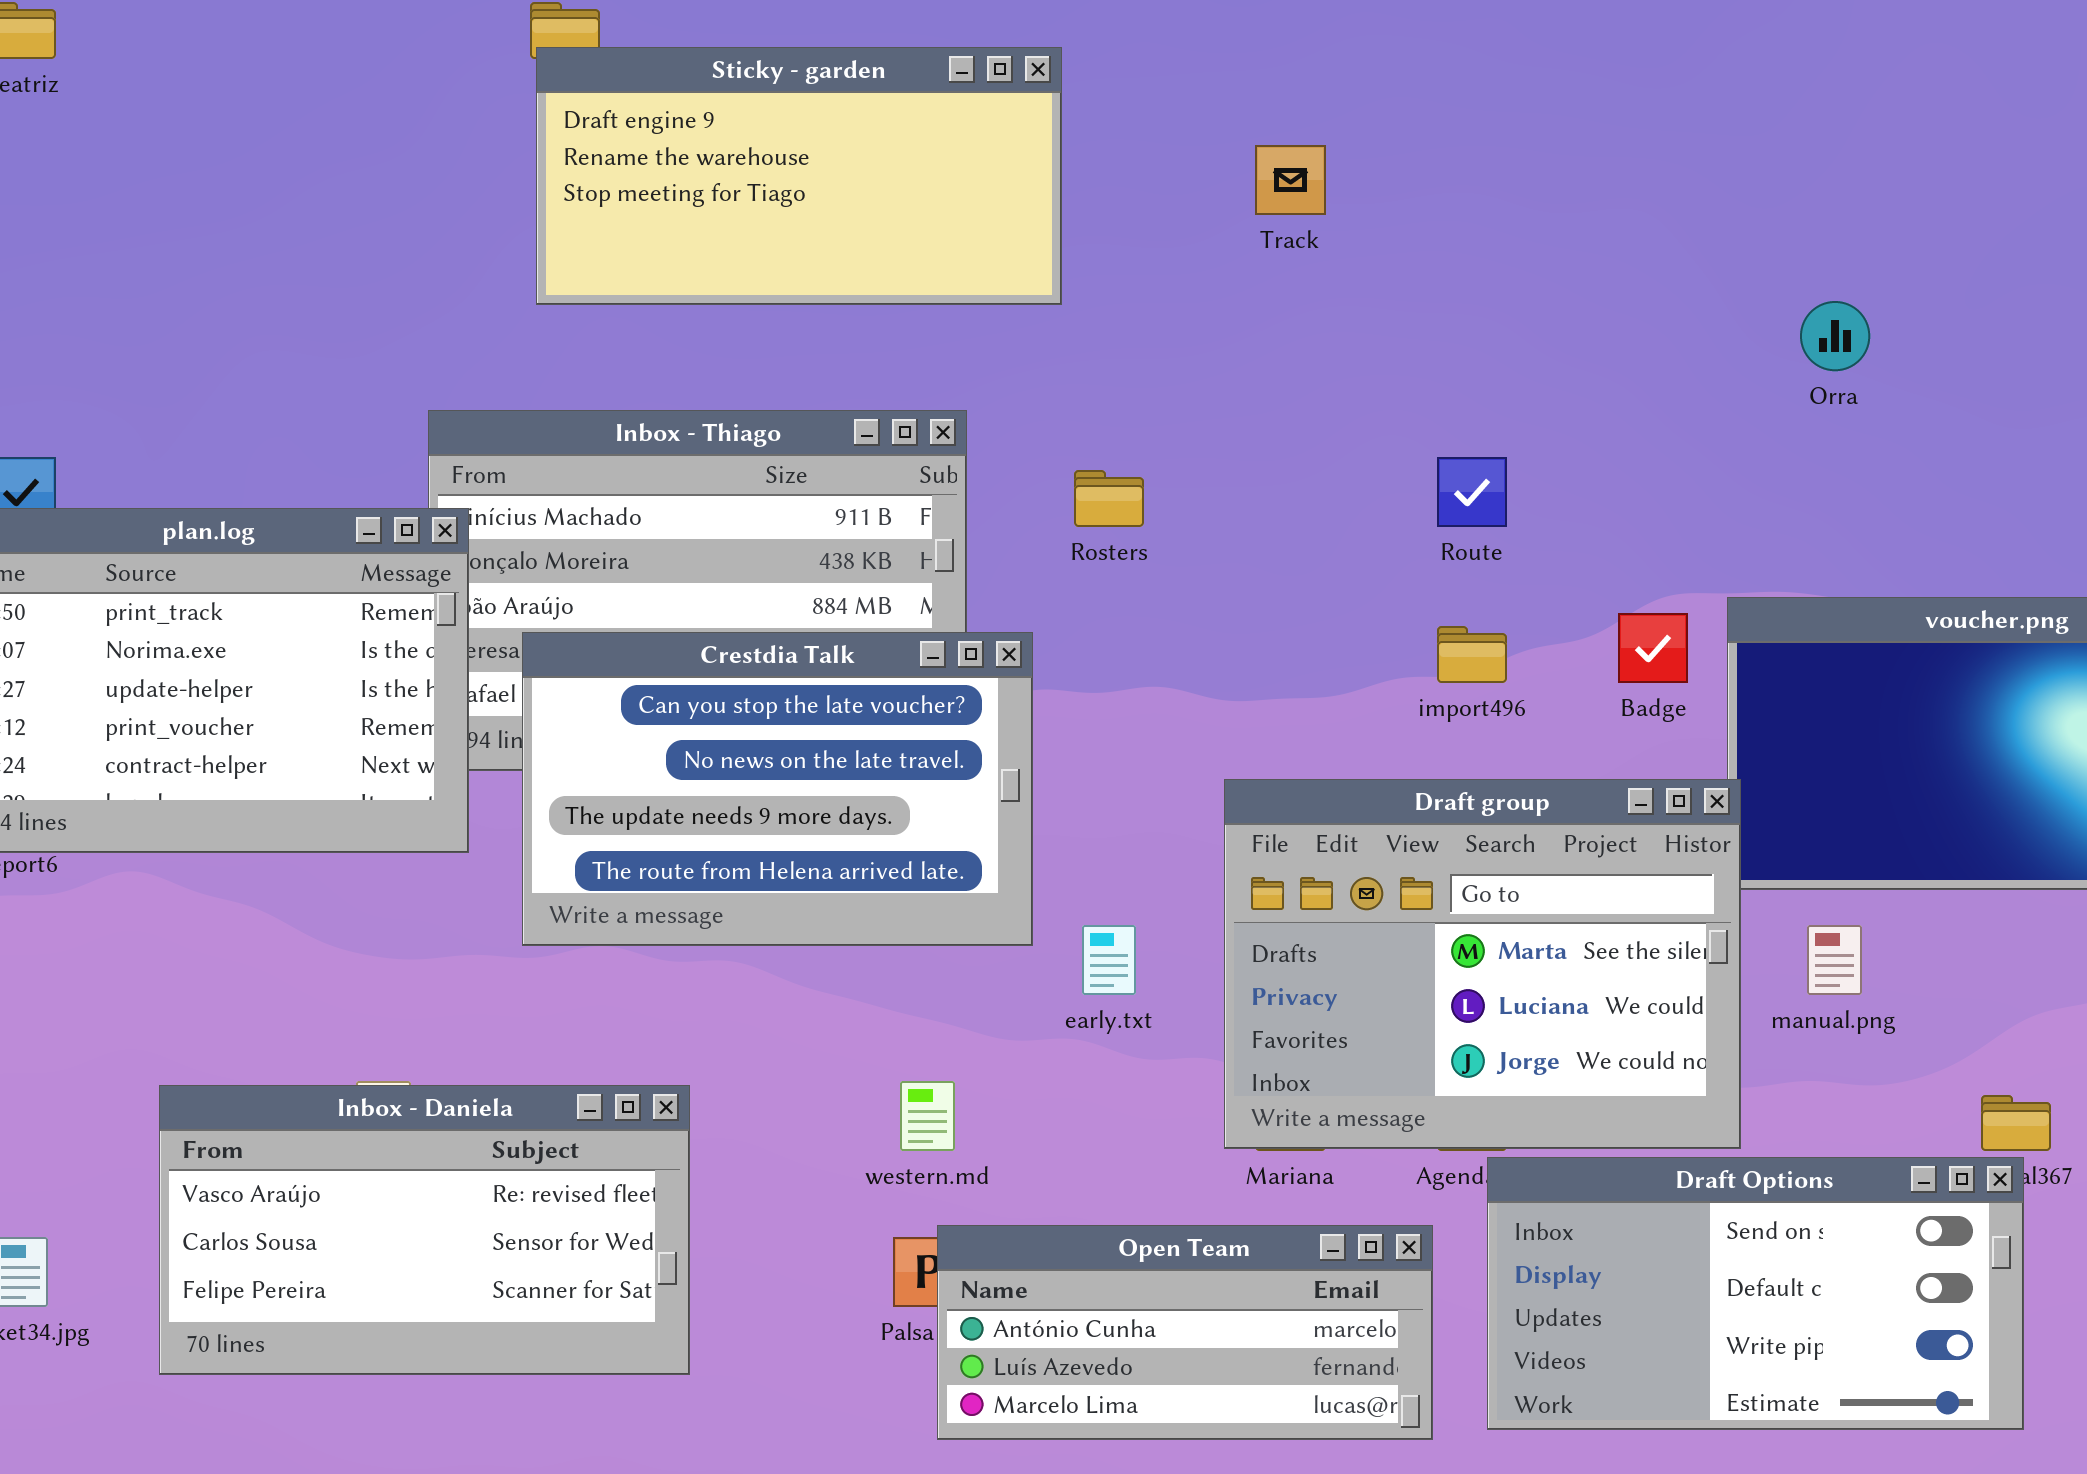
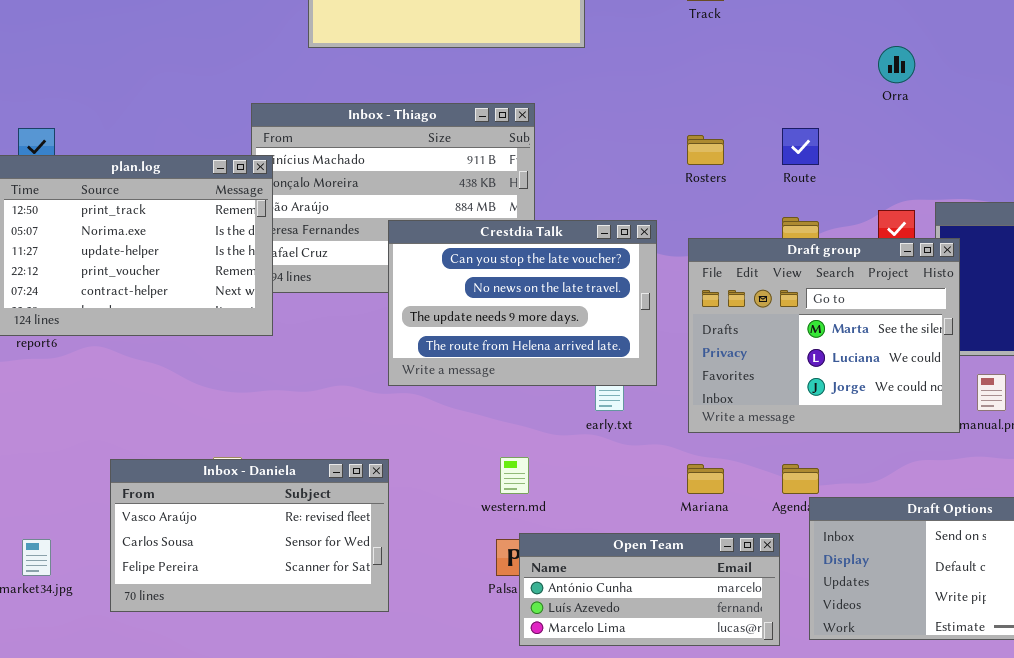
Orra: [1800,301,1870,371] -> [878,46,915,83], moved
Rosters: [1074,470,1144,527] -> [687,135,724,165], moved
Crestdia Talk: [522,632,1033,946] -> [388,220,657,386], moved
Draft group: [1224,779,1741,1149] -> [688,238,960,433], moved

